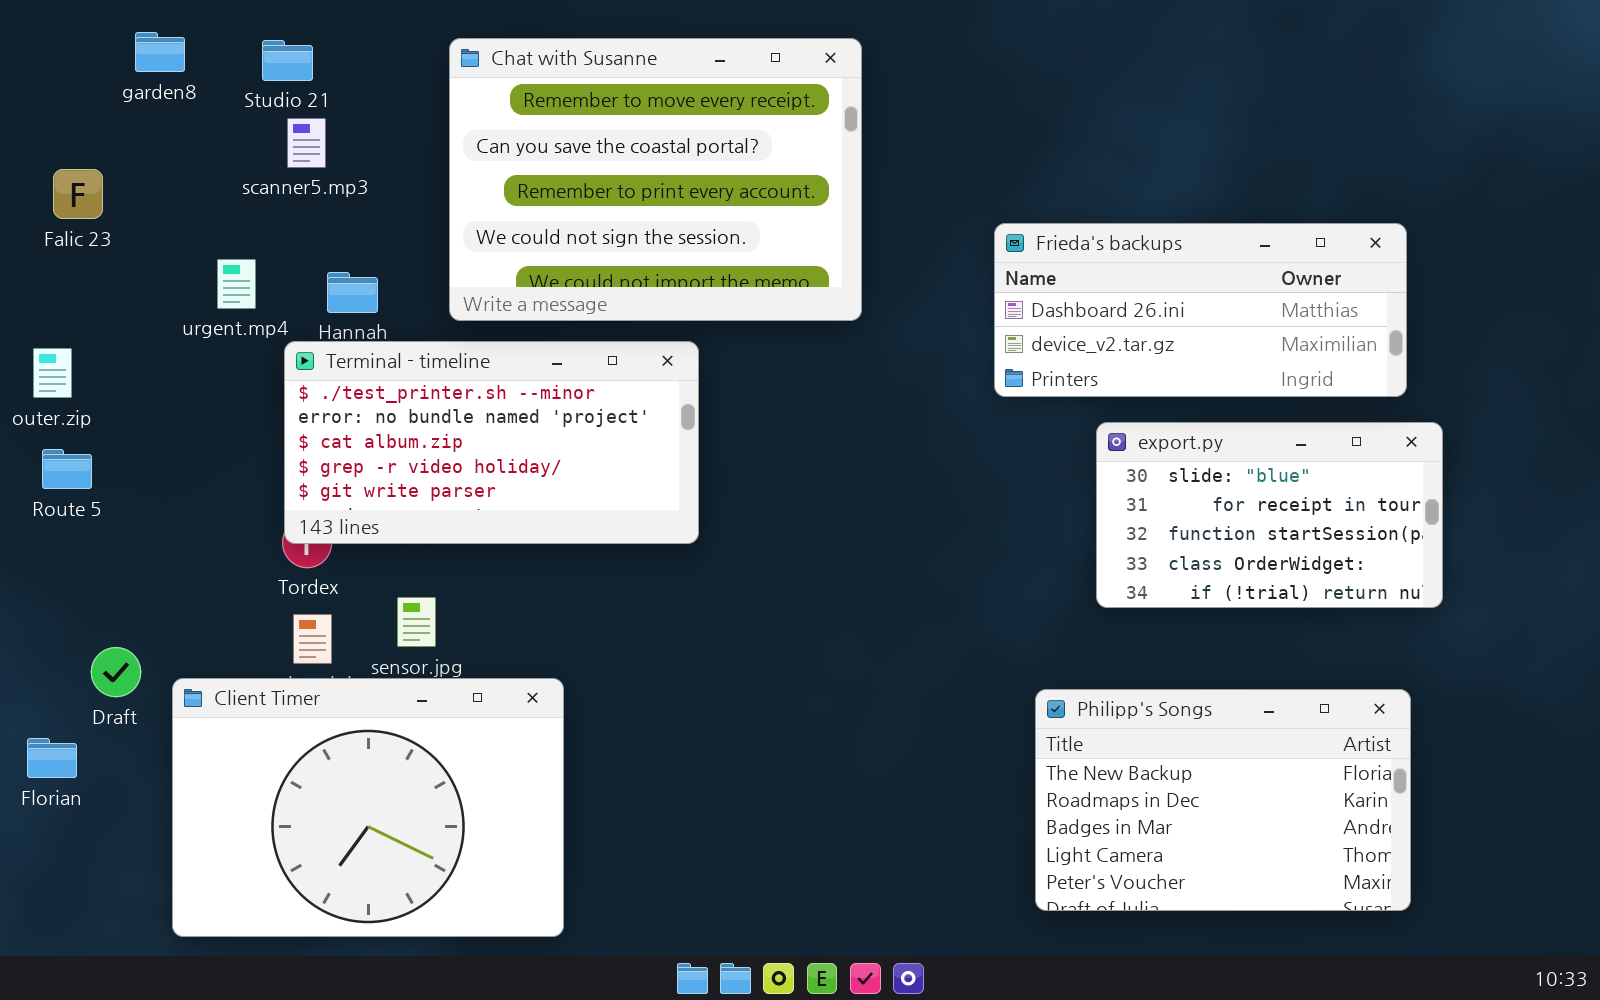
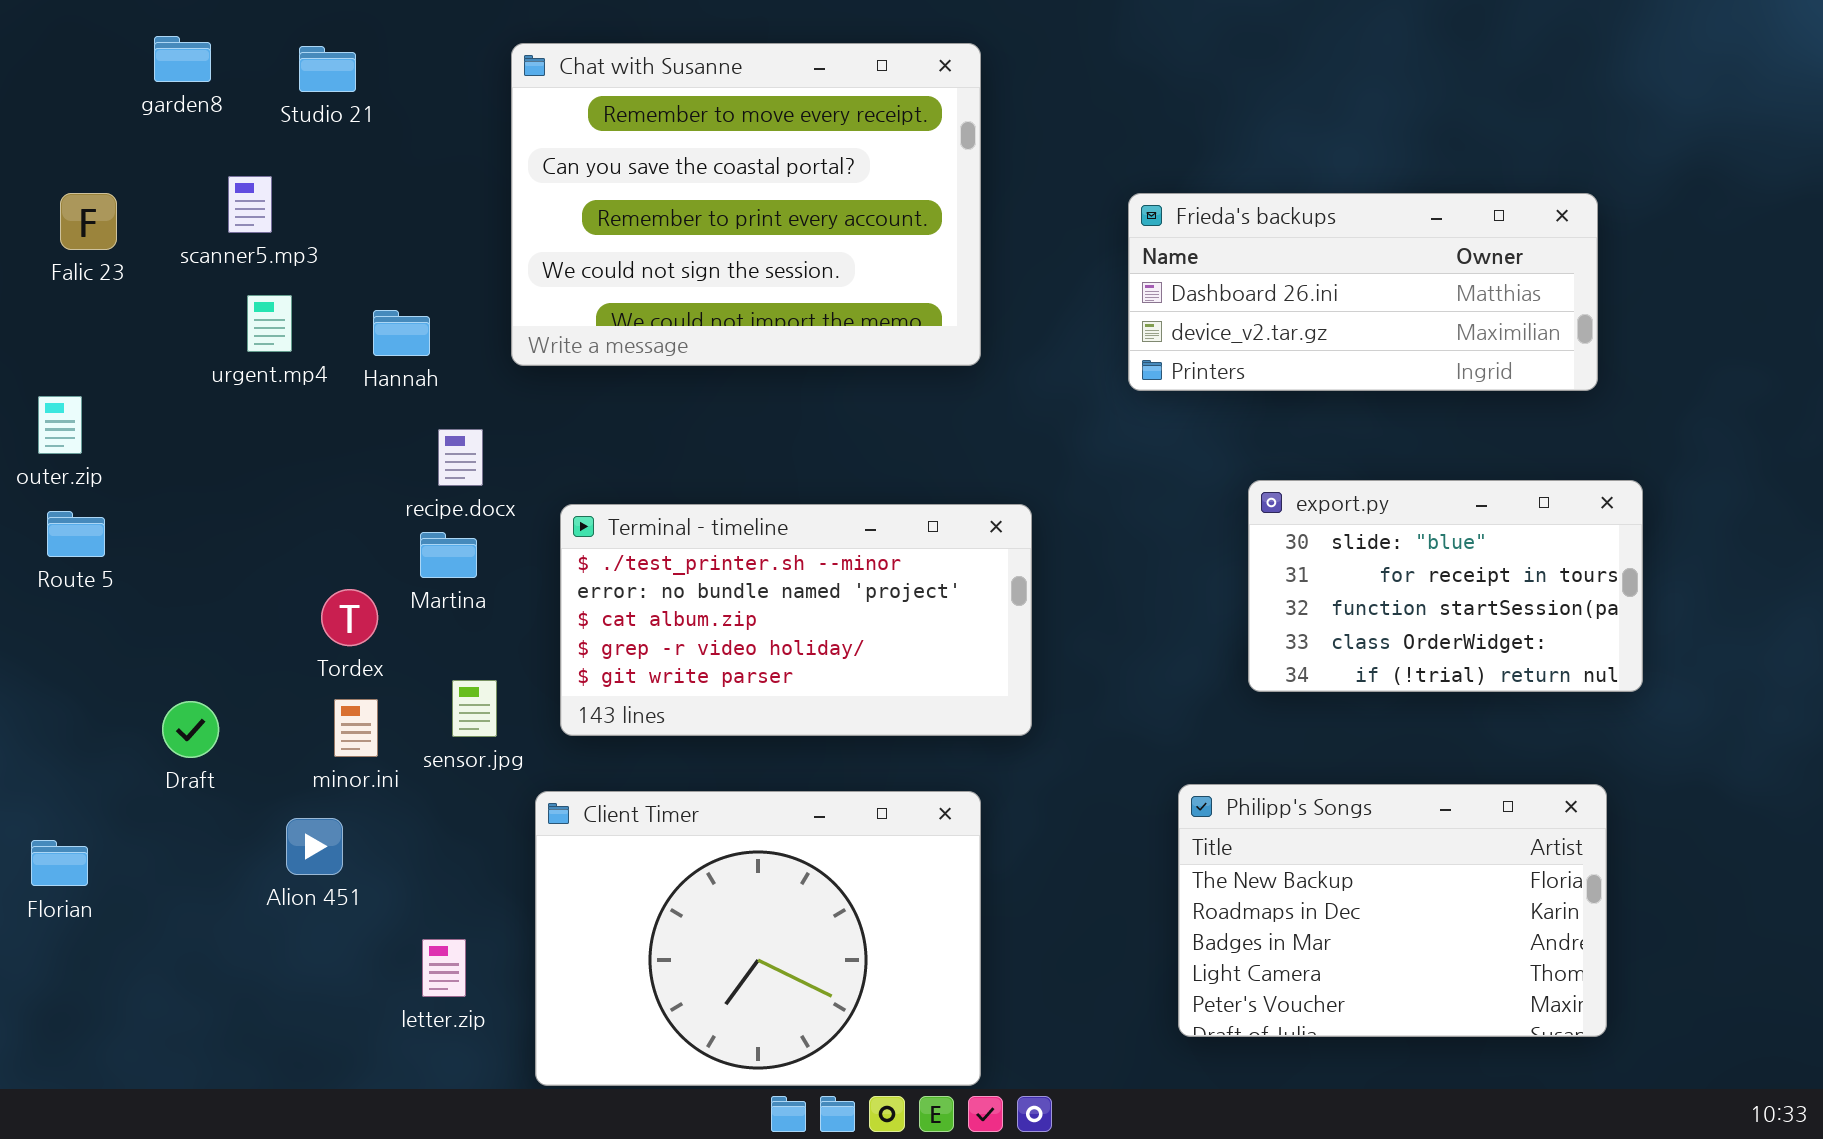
scanner5.mp3: [287,118,326,168] -> [228,176,272,233], moved
Frieda's backups: [994,223,1407,397] -> [1128,193,1598,391], moved
Terminal - timeline: [284,341,699,544] -> [560,504,1032,736], moved
Draft: [91,647,141,697] -> [162,701,219,758], moved
Client Timer: [172,678,564,937] -> [535,791,981,1086], moved

